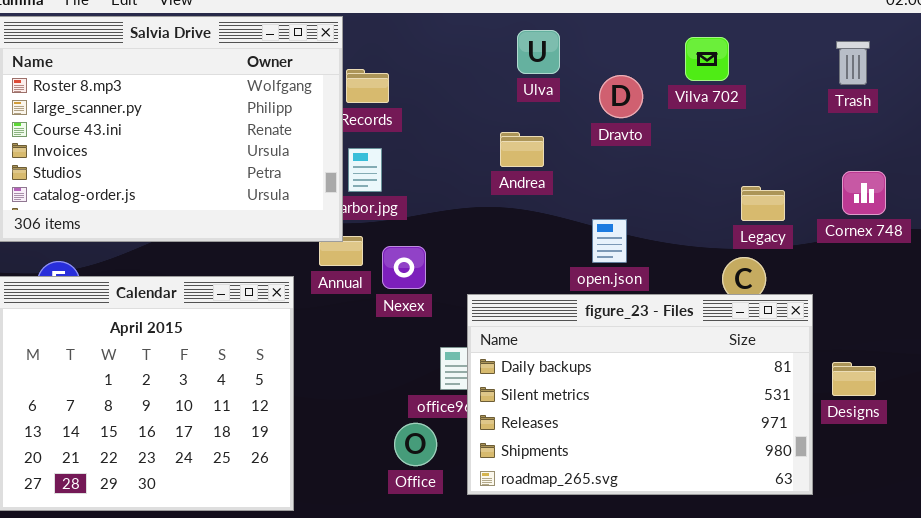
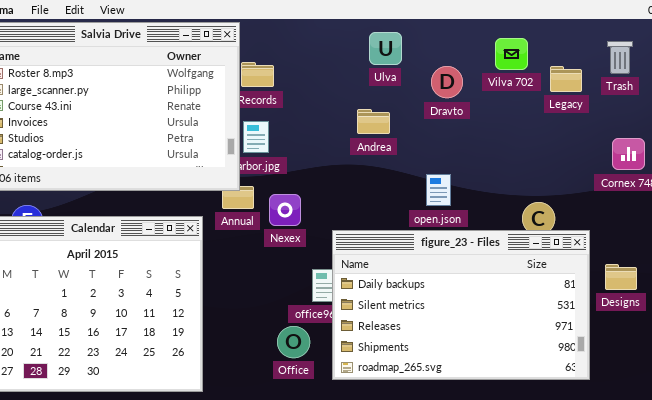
Legacy: [741,186,785,221] -> [550,66,582,92], moved
Designs: [832,362,876,396] -> [605,264,637,290], moved

